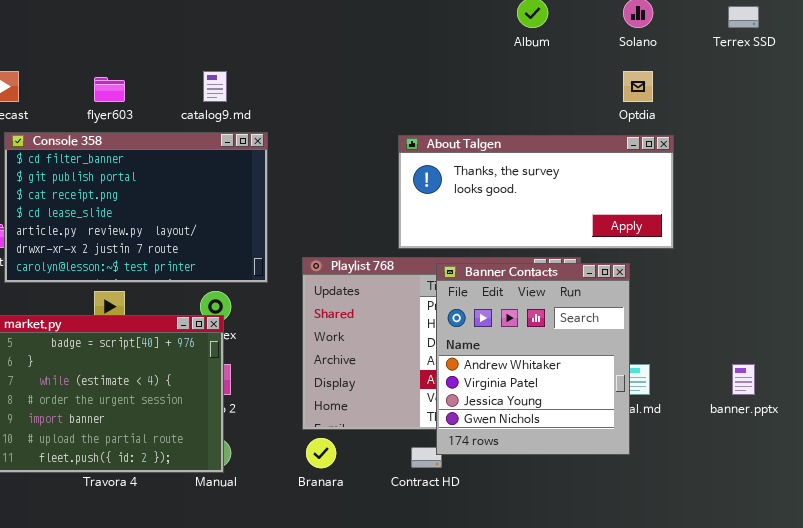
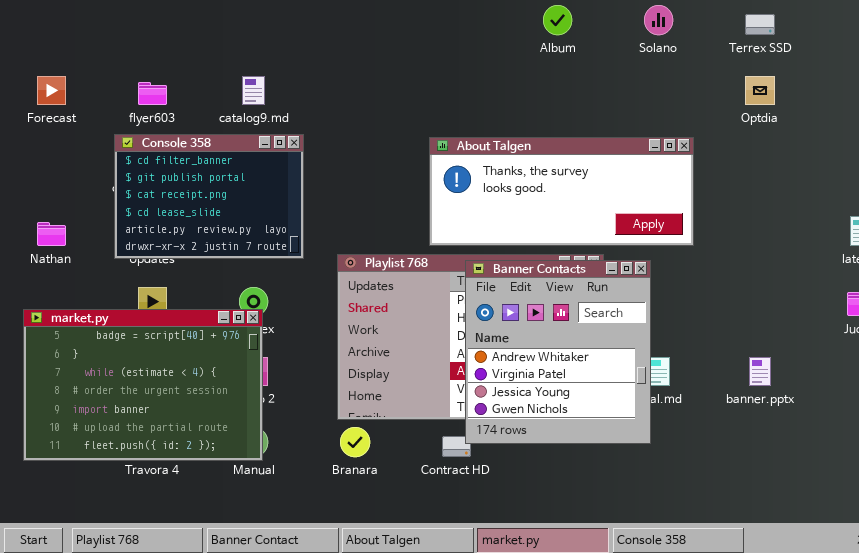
Optdia: [623,71,653,102] -> [745,76,775,105], moved
Console 358: [4,132,268,283] -> [114,134,304,259], resized

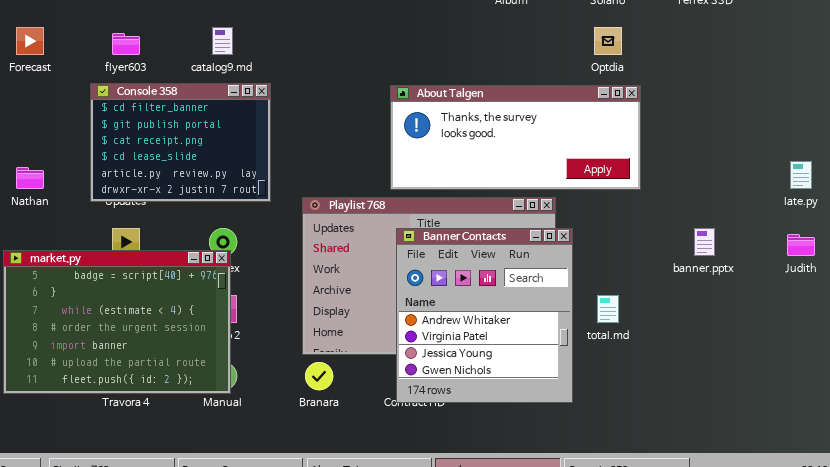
Optdia: [745,76,775,105] -> [594,27,622,55], moved
Banner Contacts: [465,260,651,444] -> [396,228,573,403], moved
banner.pptx: [749,357,771,386] -> [694,228,715,256], moved

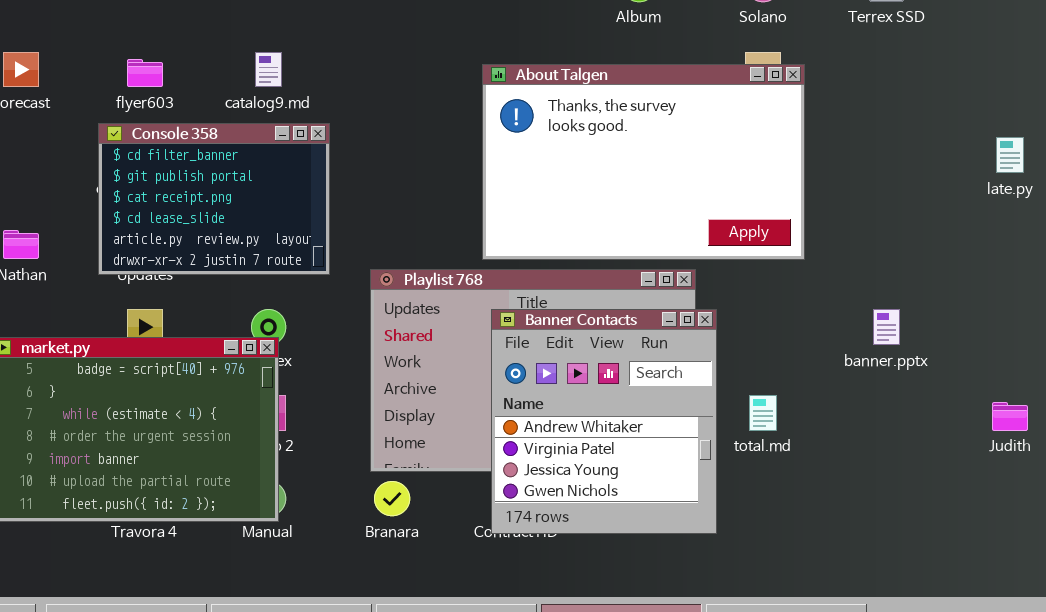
About Talgen: [390,85,641,190] -> [482,64,805,260], resized
late.py: [790,161,812,189] -> [996,137,1024,173], moved
Judith: [787,234,815,256] -> [992,402,1028,431], moved

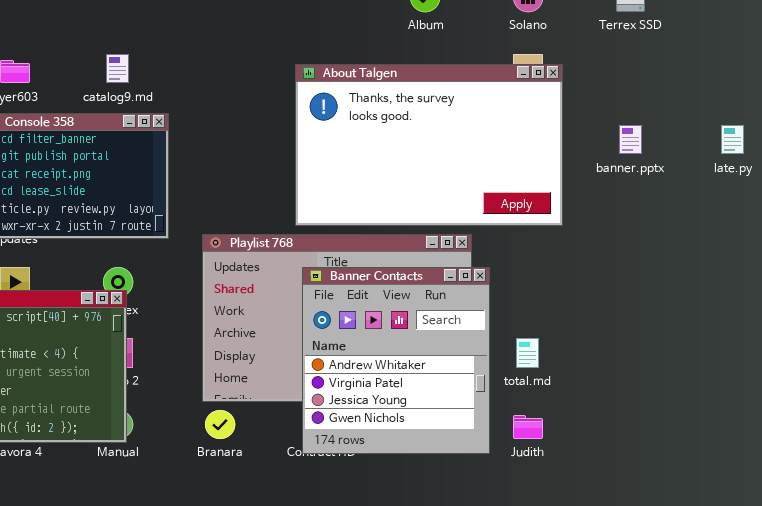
banner.pptx: [873,309,900,345] -> [619,125,642,154], moved
Judith: [992,402,1028,431] -> [513,415,543,439], moved

